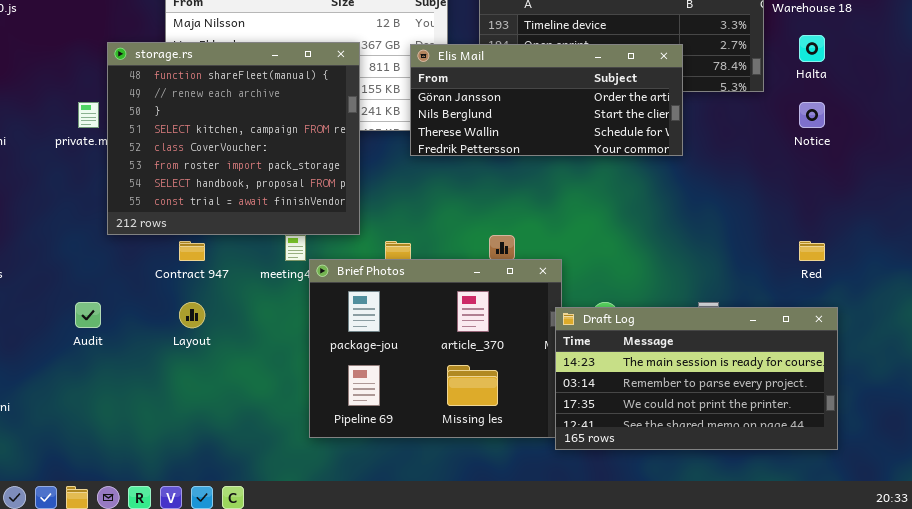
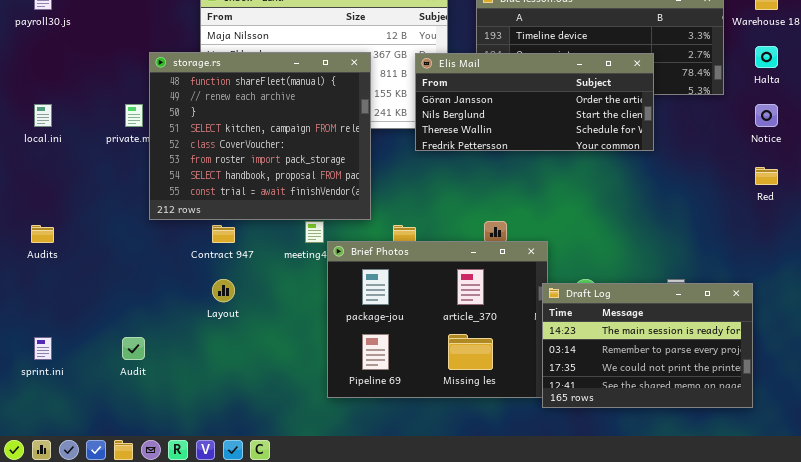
Red: [799,241,825,261] -> [755,167,778,185], moved
Audit: [75,302,101,328] -> [122,337,145,360], moved
Draft Log: [555,307,838,450] -> [542,283,753,408], resized

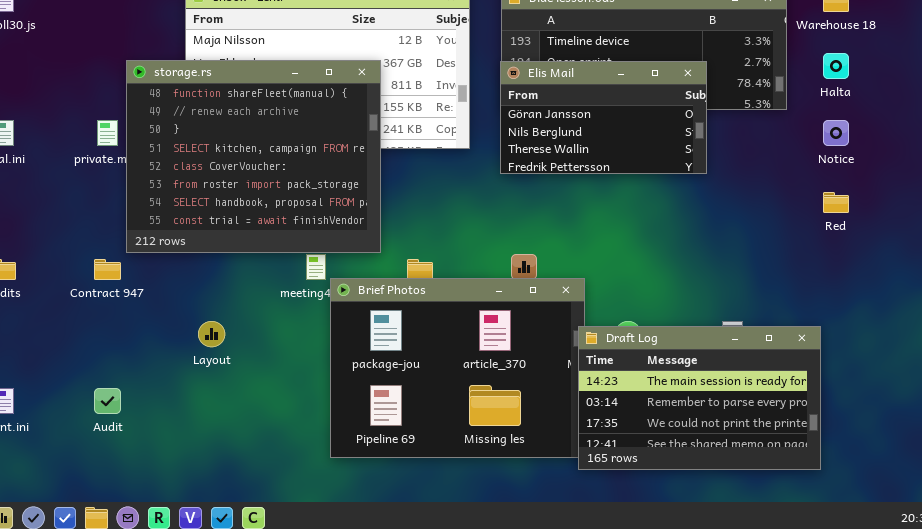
Elis Mail: [415,53,654,151] -> [500,61,707,174], resized
Contract 947: [212,225,235,243] -> [94,259,121,280], moved

